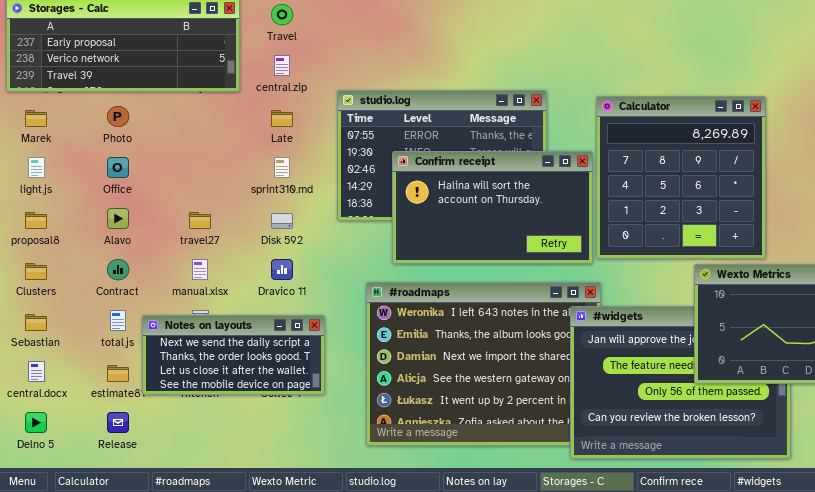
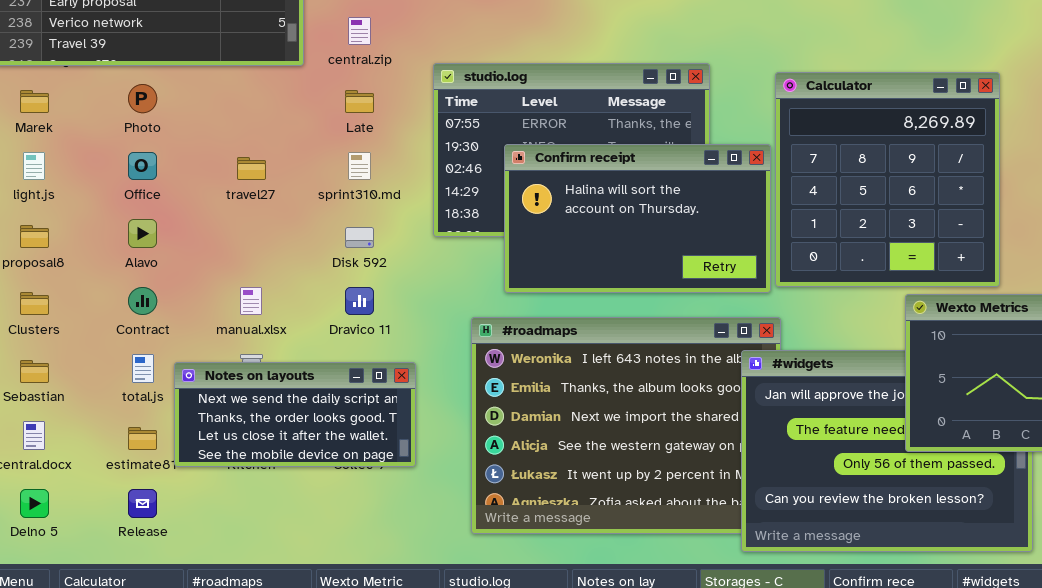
travel27: [189,212,211,229] -> [237,157,266,180], moved

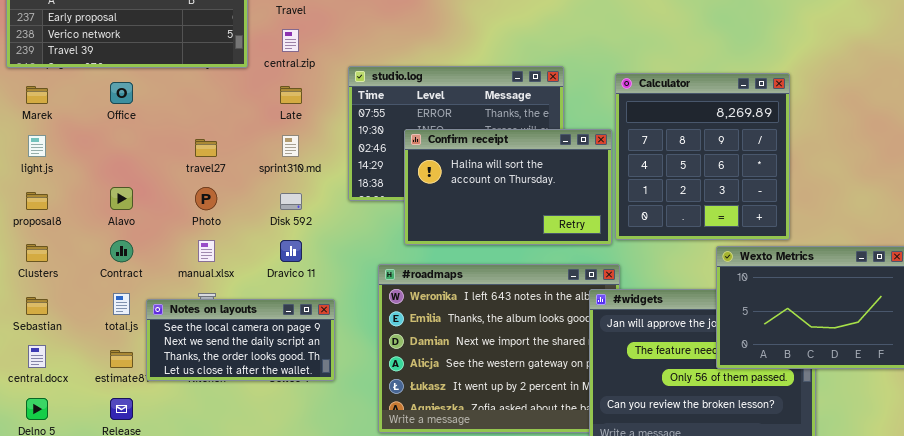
Photo: [128,84,157,113] -> [195,187,217,210], moved
Office: [128,152,157,180] -> [110,82,133,104], moved
Notes on layouts: [174,362,416,467] -> [146,299,335,381], scrolled up 1 row

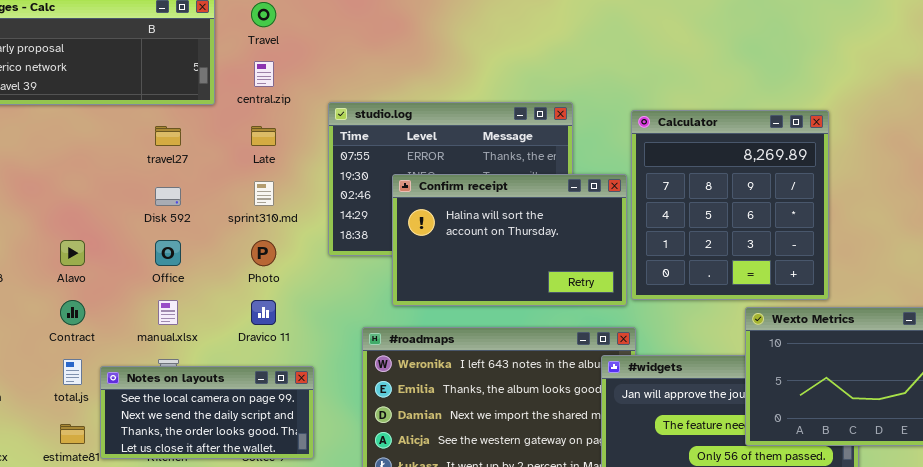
Office: [110,82,133,104] -> [155,240,181,266], moved
travel27: [195,139,217,157] -> [155,126,181,146], moved
Photo: [195,187,217,210] -> [251,240,276,266], moved
Disk 592: [280,193,302,210] -> [155,187,181,206], moved

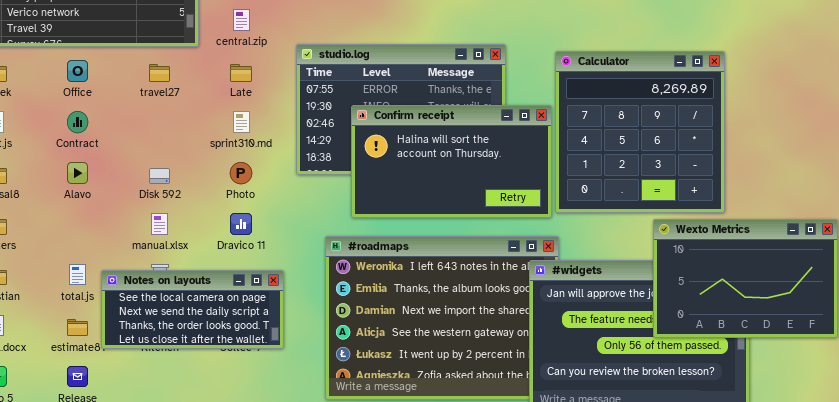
Disk 592: [155,187,181,206] -> [149,168,170,184], moved
Office: [155,240,181,266] -> [67,60,88,82], moved
Contract: [60,300,85,325] -> [67,111,88,133], moved

